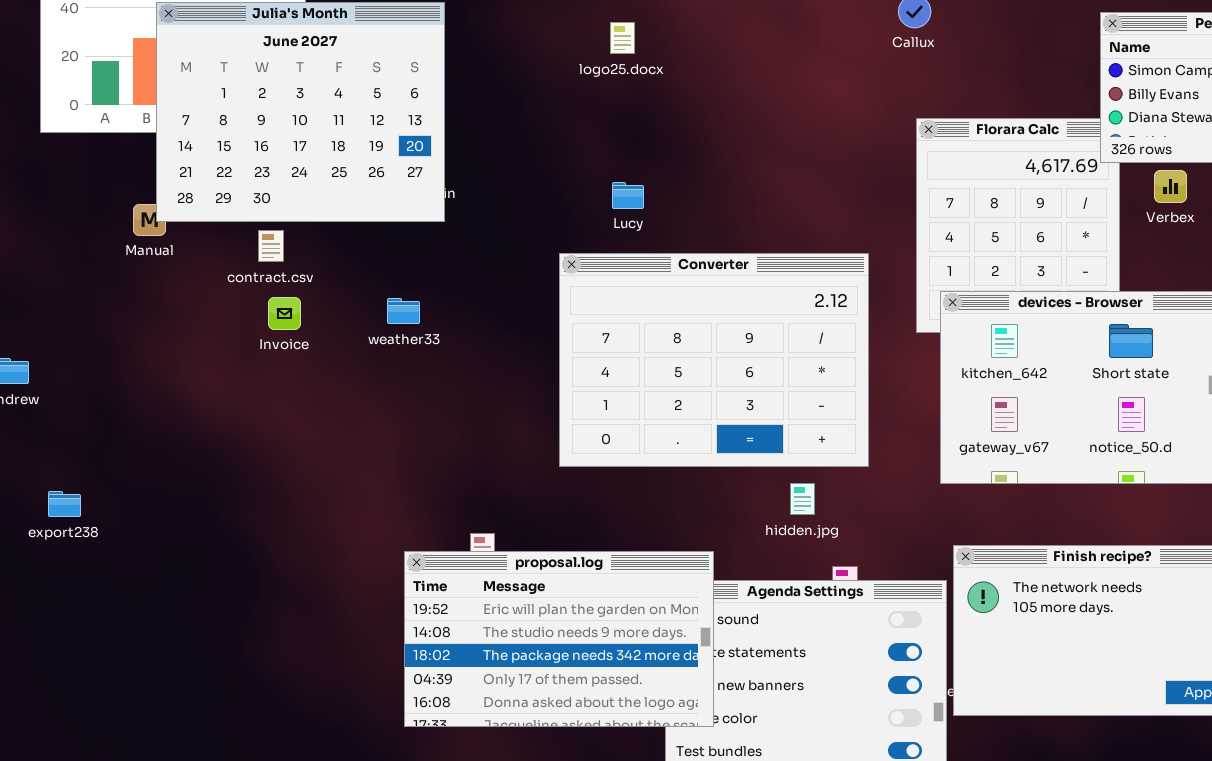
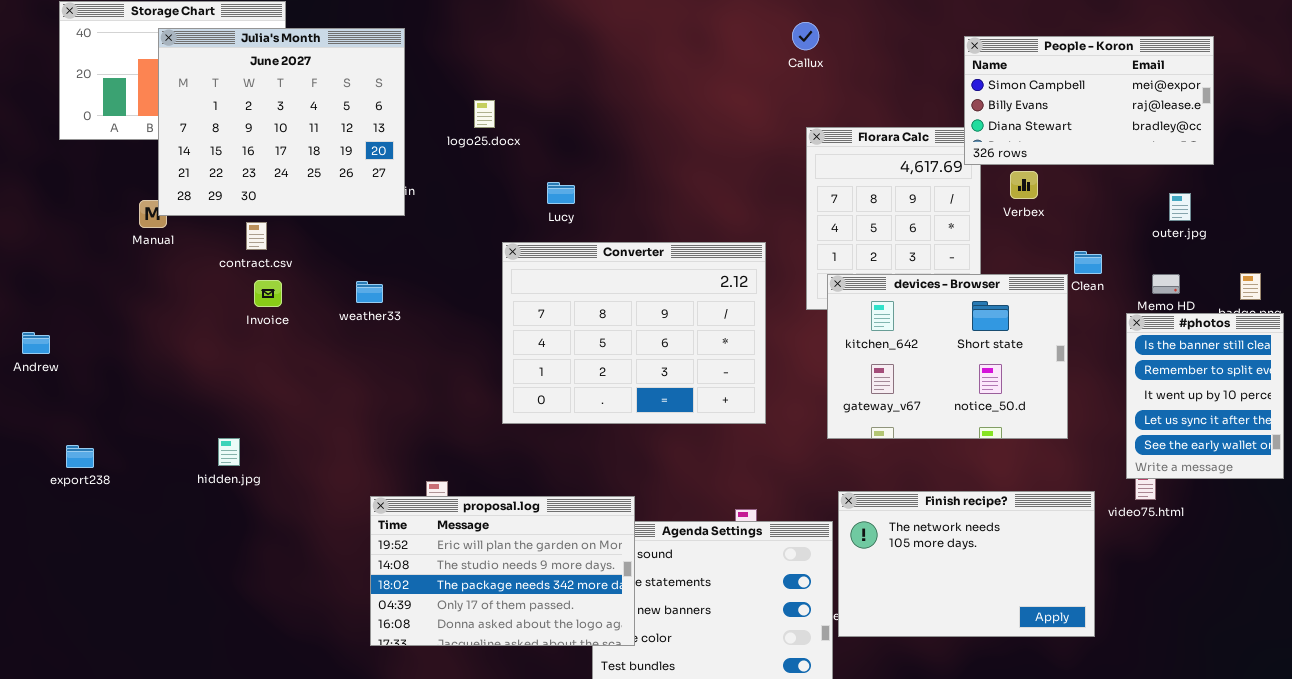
logo25.docx: [610,22,635,54] -> [474,100,495,128], moved
hidden.jpg: [790,483,815,515] -> [218,438,240,466], moved

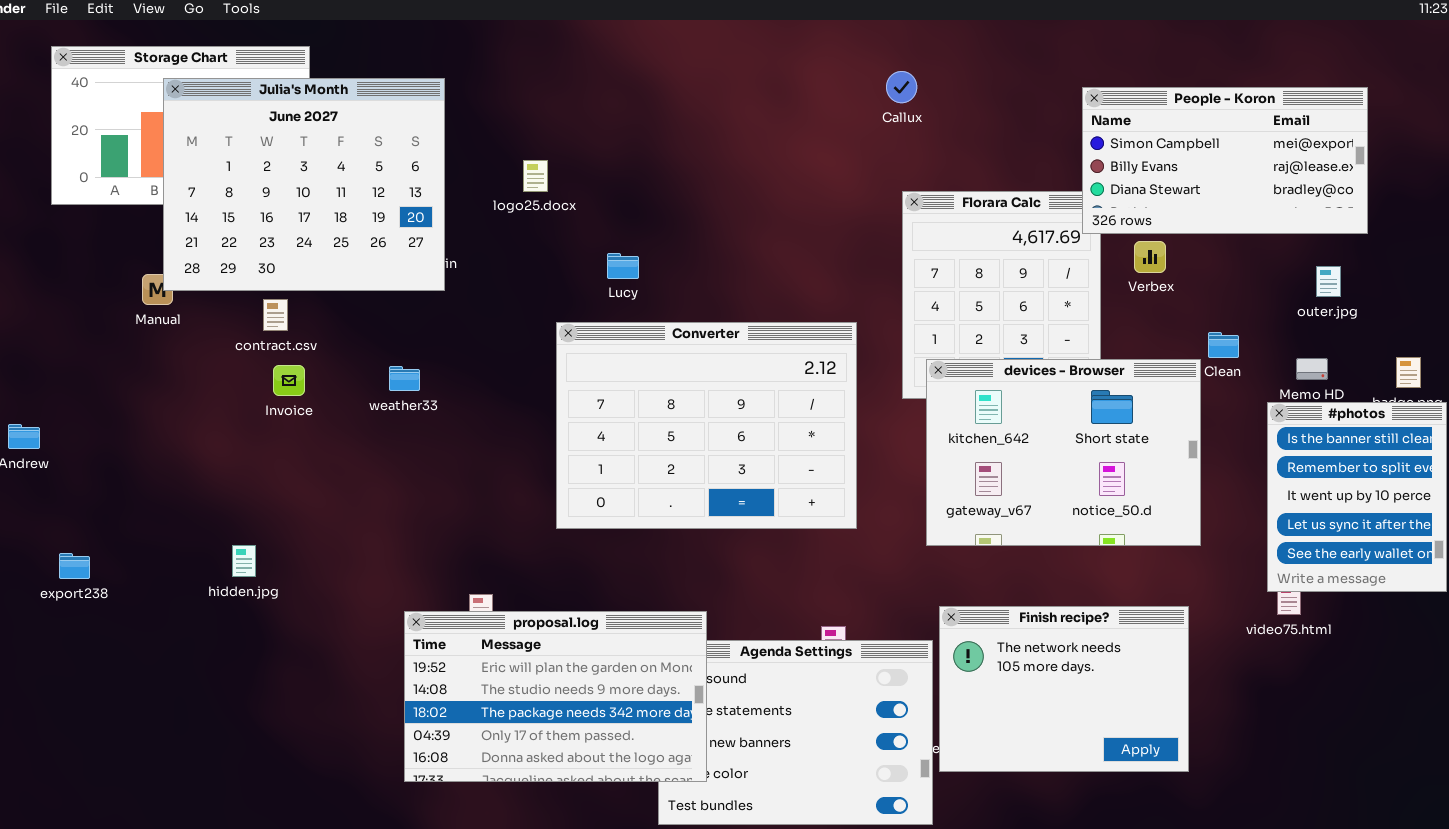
Finish recipe?: [838,491,1095,637] -> [939,606,1189,772], resized

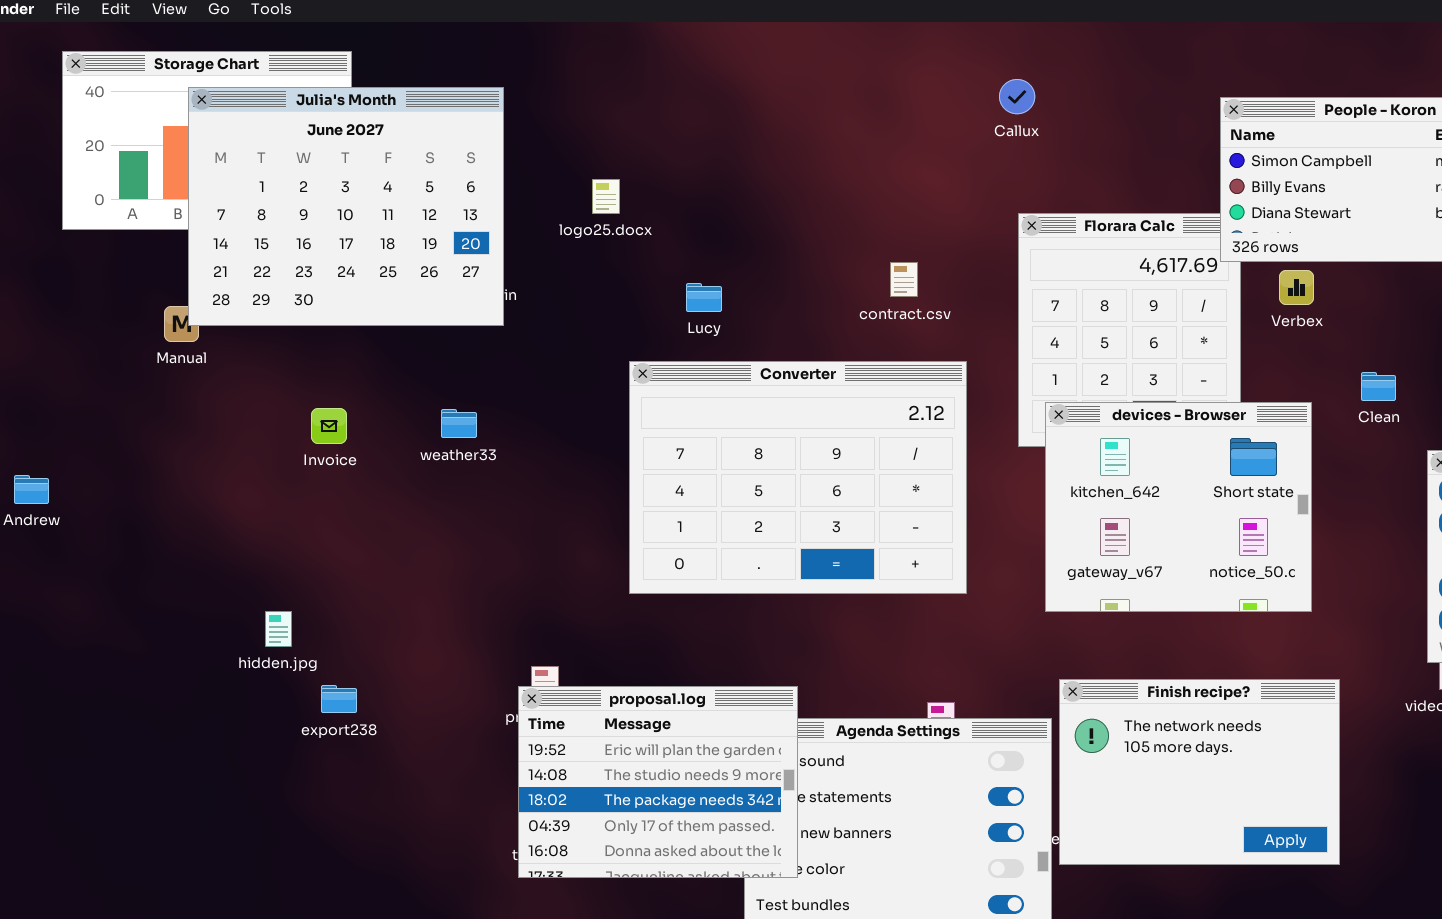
contract.csv: [263,299,288,331] -> [890,262,918,297], moved
devices - Browser: [926,359,1201,546] -> [1045,402,1312,612], resized
export238: [59,553,90,579] -> [321,685,357,713], moved
proposal.log: [404,611,707,782] -> [518,686,798,878], resized

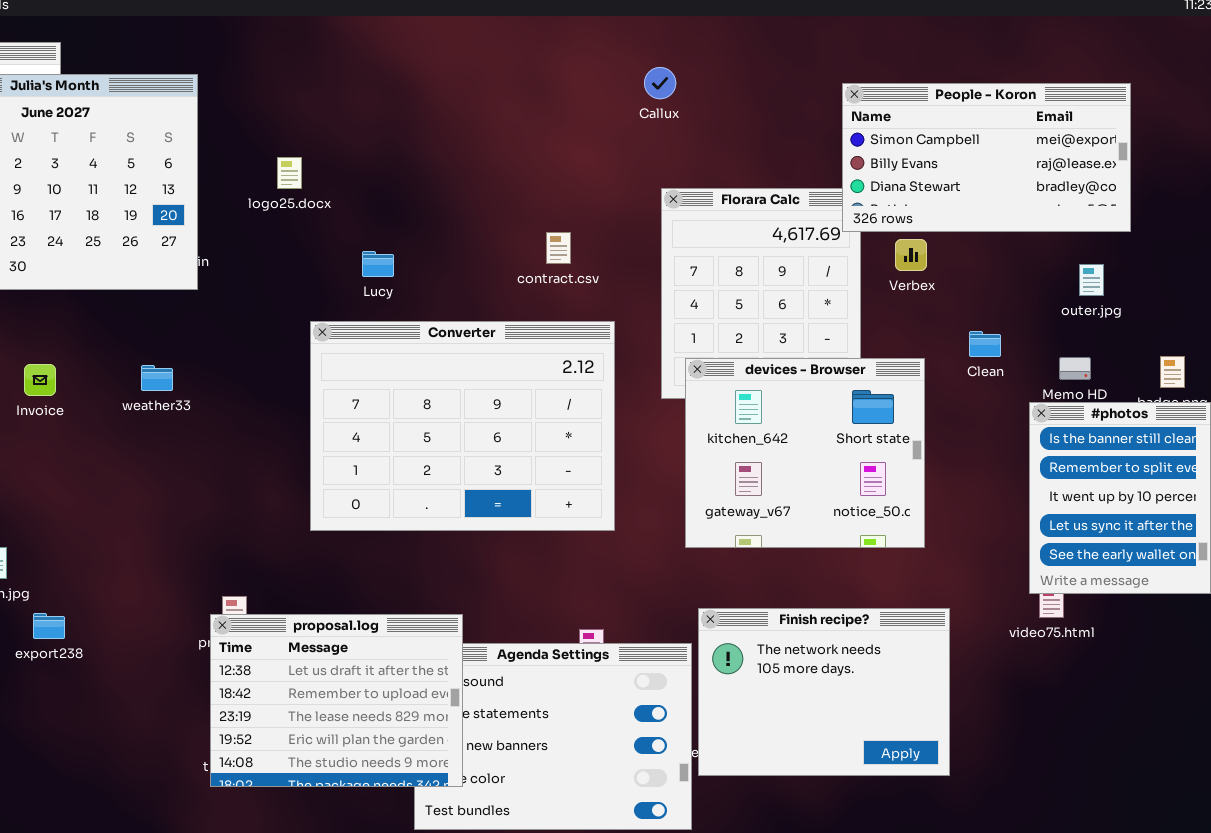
proposal.log: [518,686,798,878] -> [210,614,463,787], scrolled up 3 rows

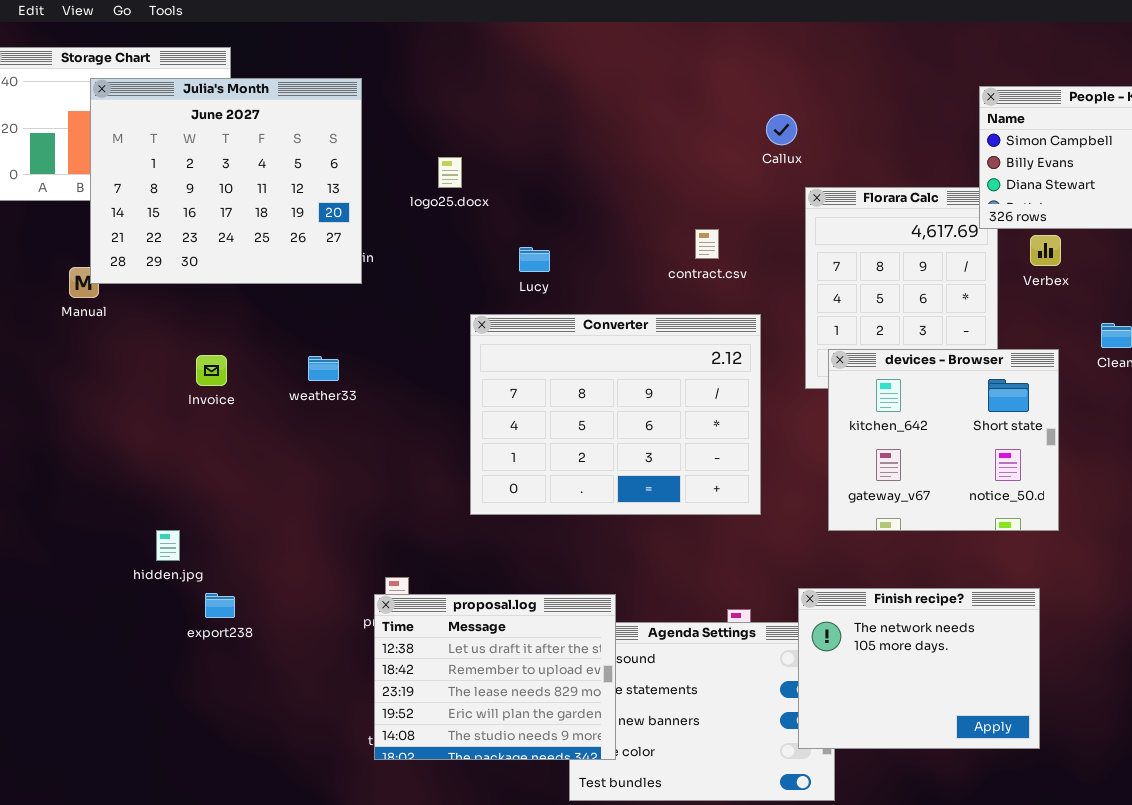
Callux: [644,67,676,99] -> [766,114,797,145], moved
Finish recipe?: [698,608,950,776] -> [798,588,1040,749], moved

